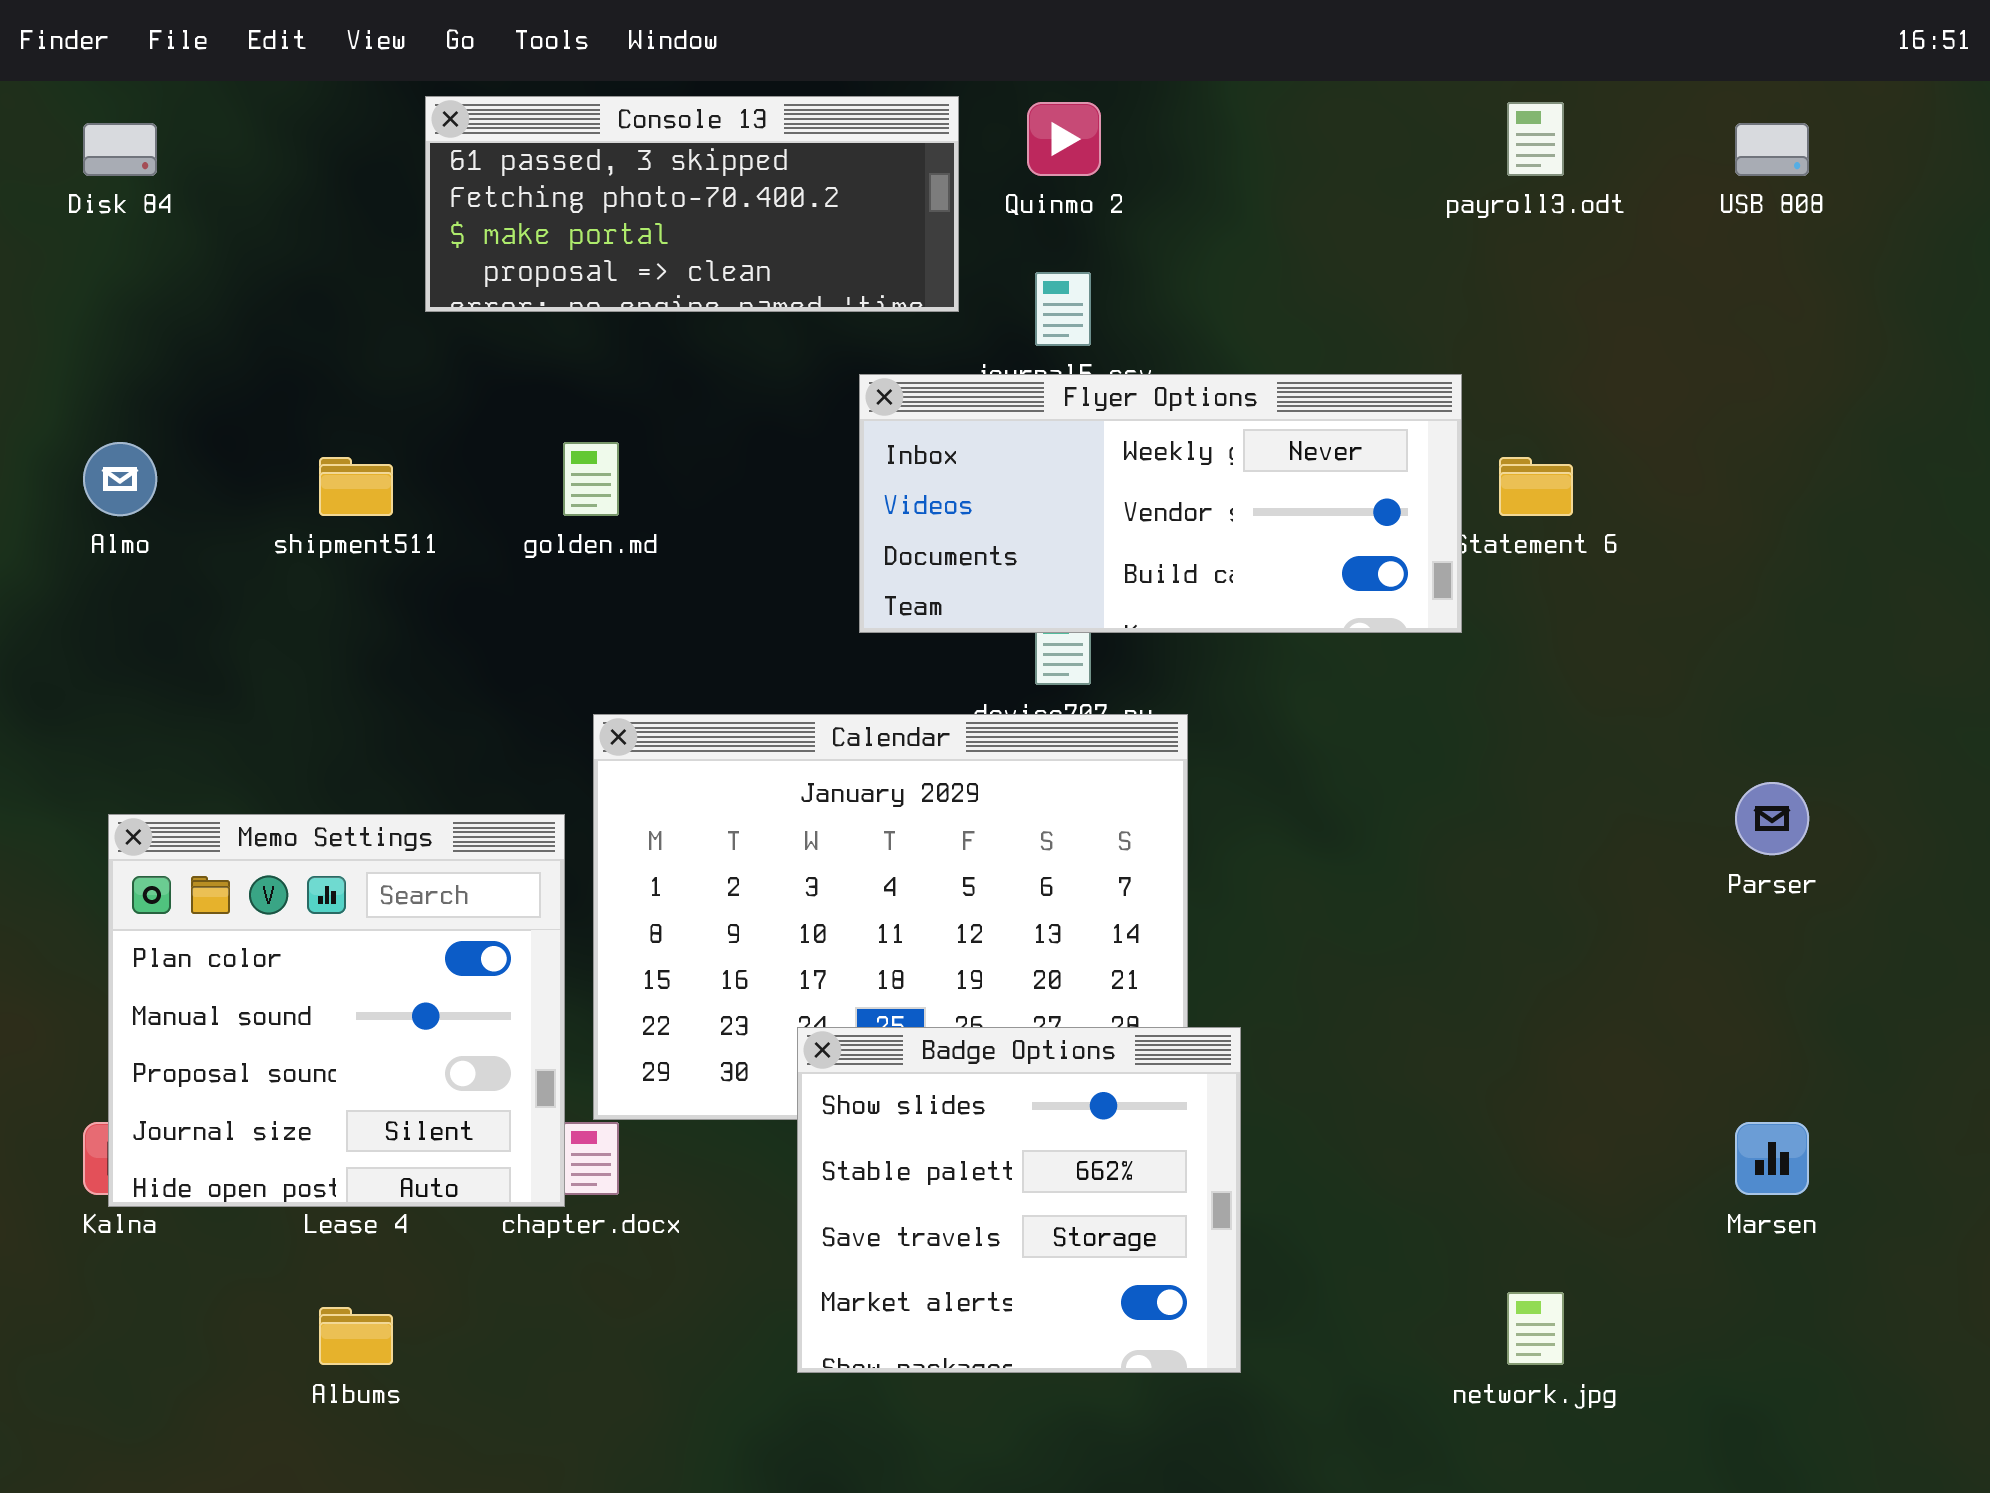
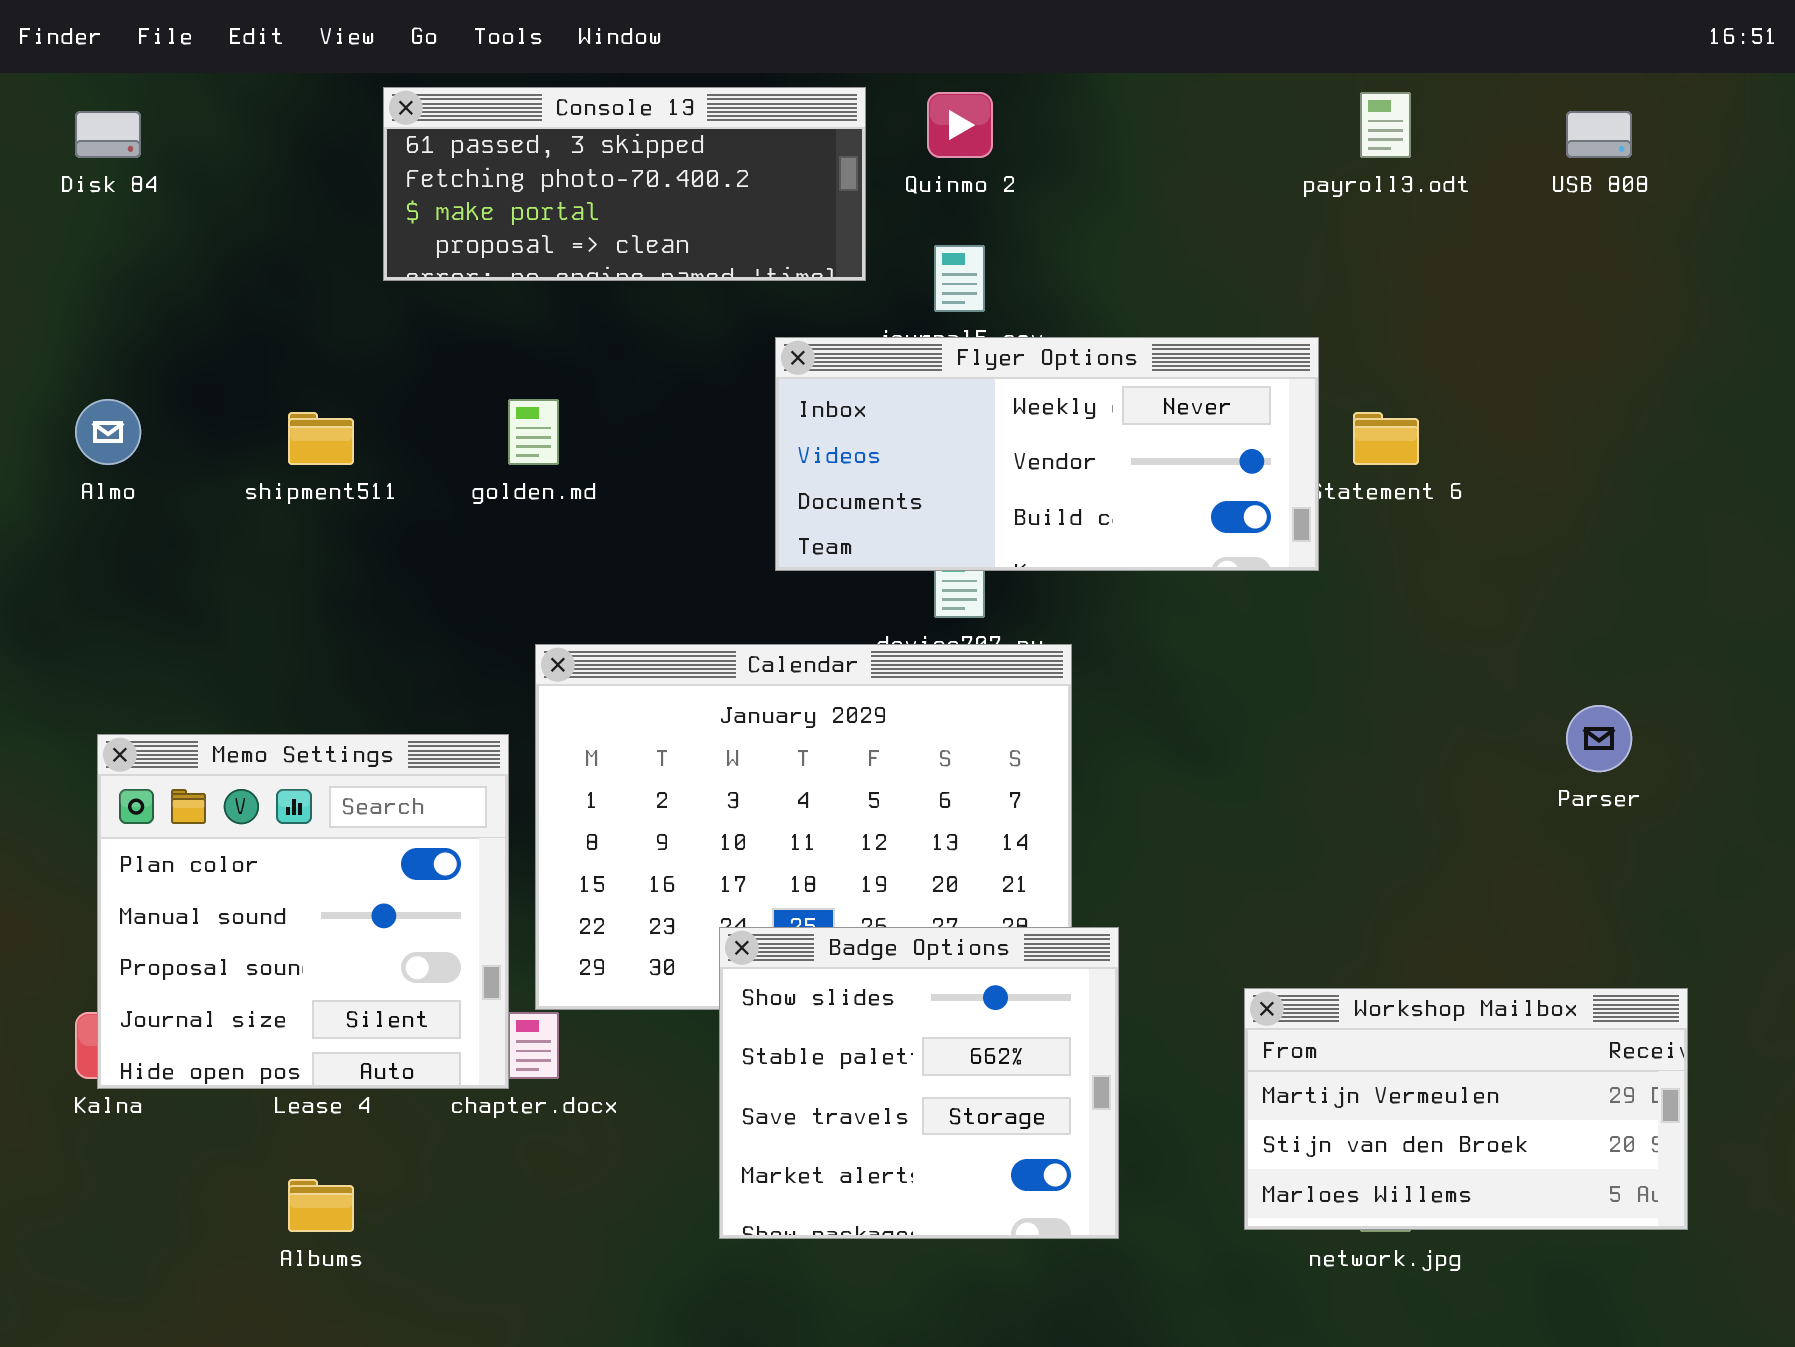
Workshop Mailbox: none -> [1244,988,1688,1230], opened

